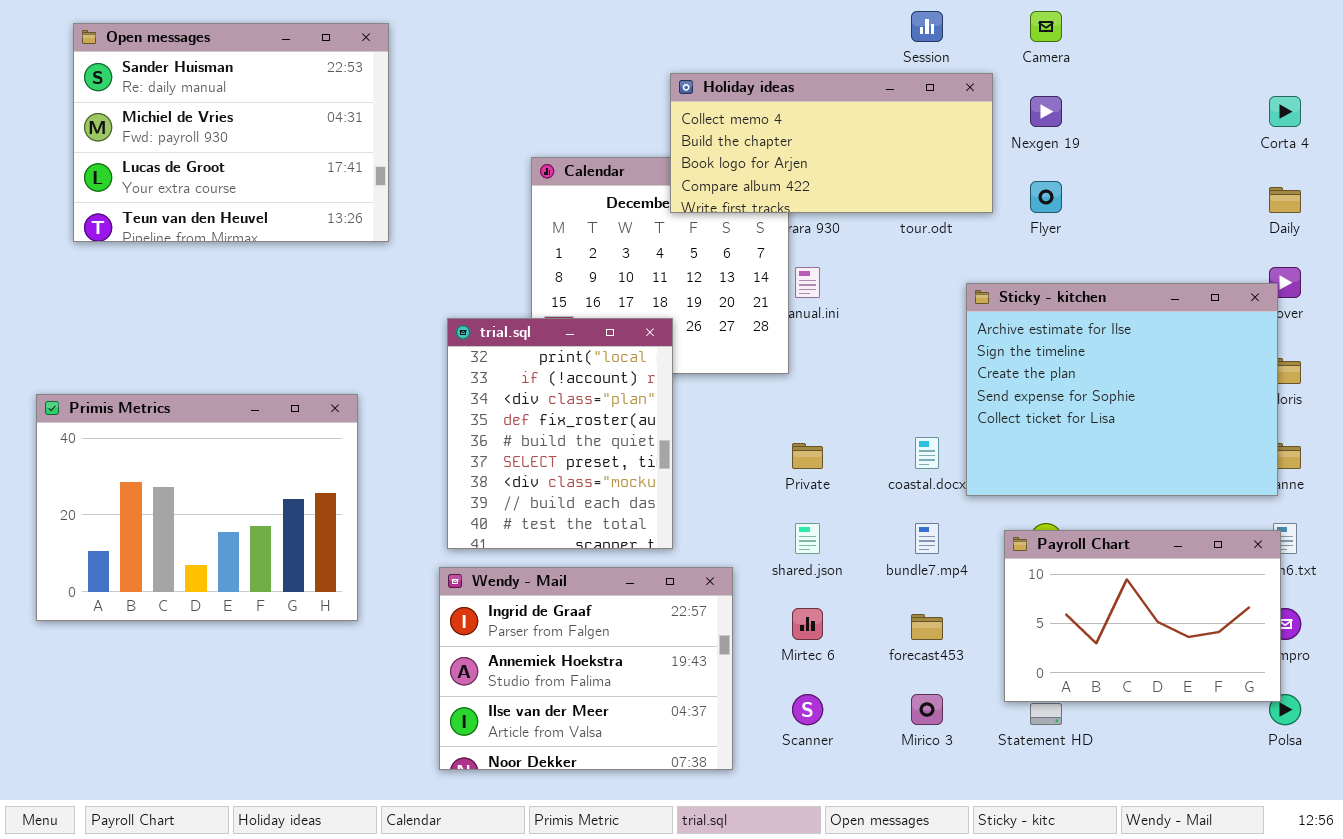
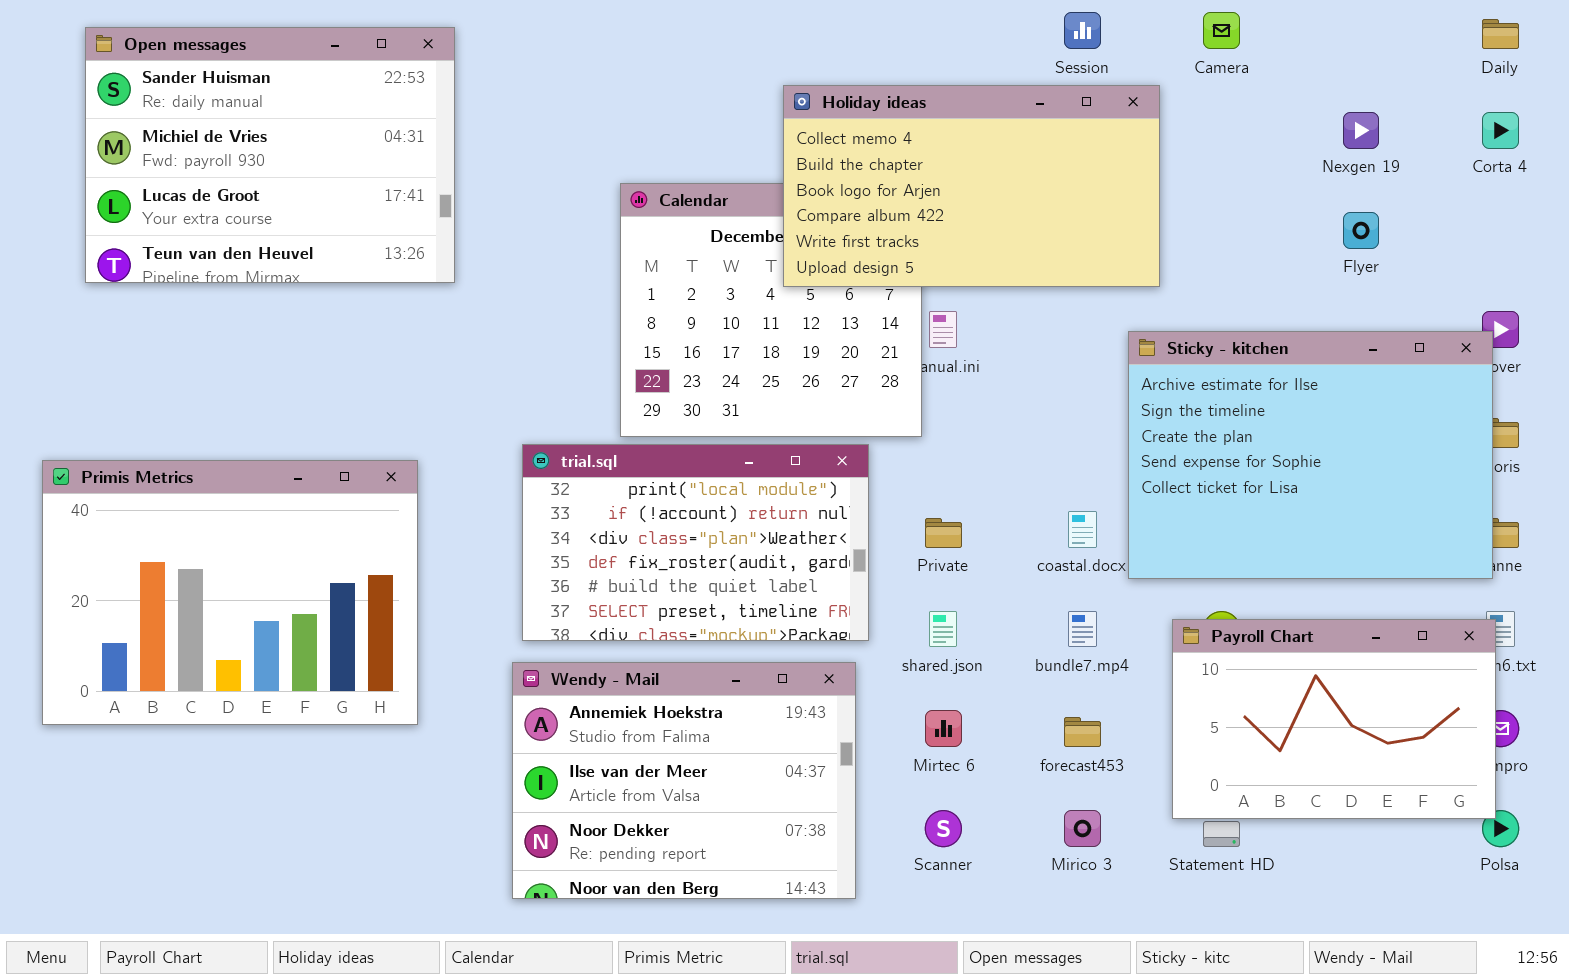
Holiday ideas: [670,73,993,213] -> [783,85,1160,287], resized
Nexgen 19: [1030,96,1062,127] -> [1343,112,1379,149], moved
Flyer: [1030,181,1062,213] -> [1343,212,1379,249], moved
Daily: [1269,187,1301,213] -> [1482,19,1519,49], moved
trial.sql: [447,318,673,549] -> [522,444,869,641], resized
Wendy - Mail: [439,567,733,770] -> [512,662,856,899], scrolled down 1 row

